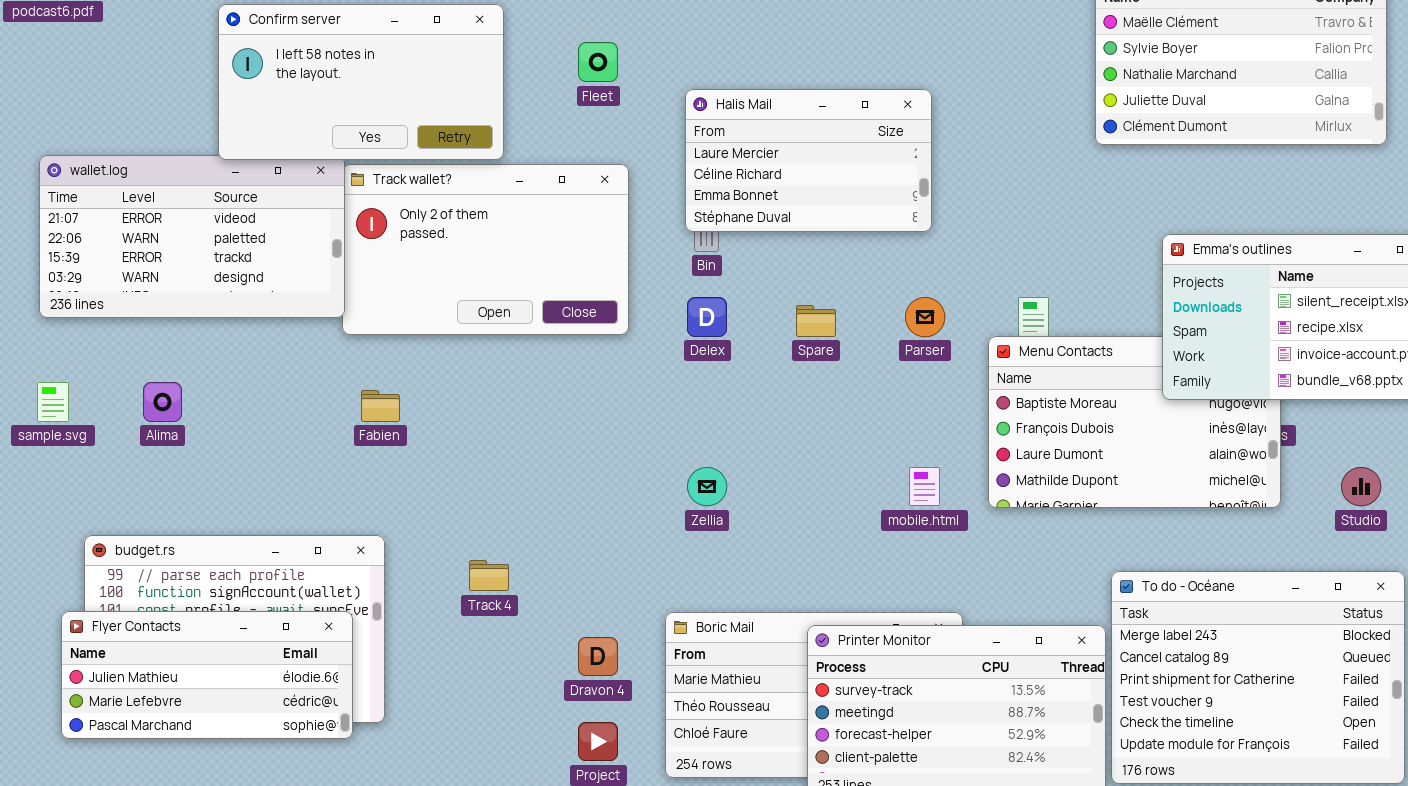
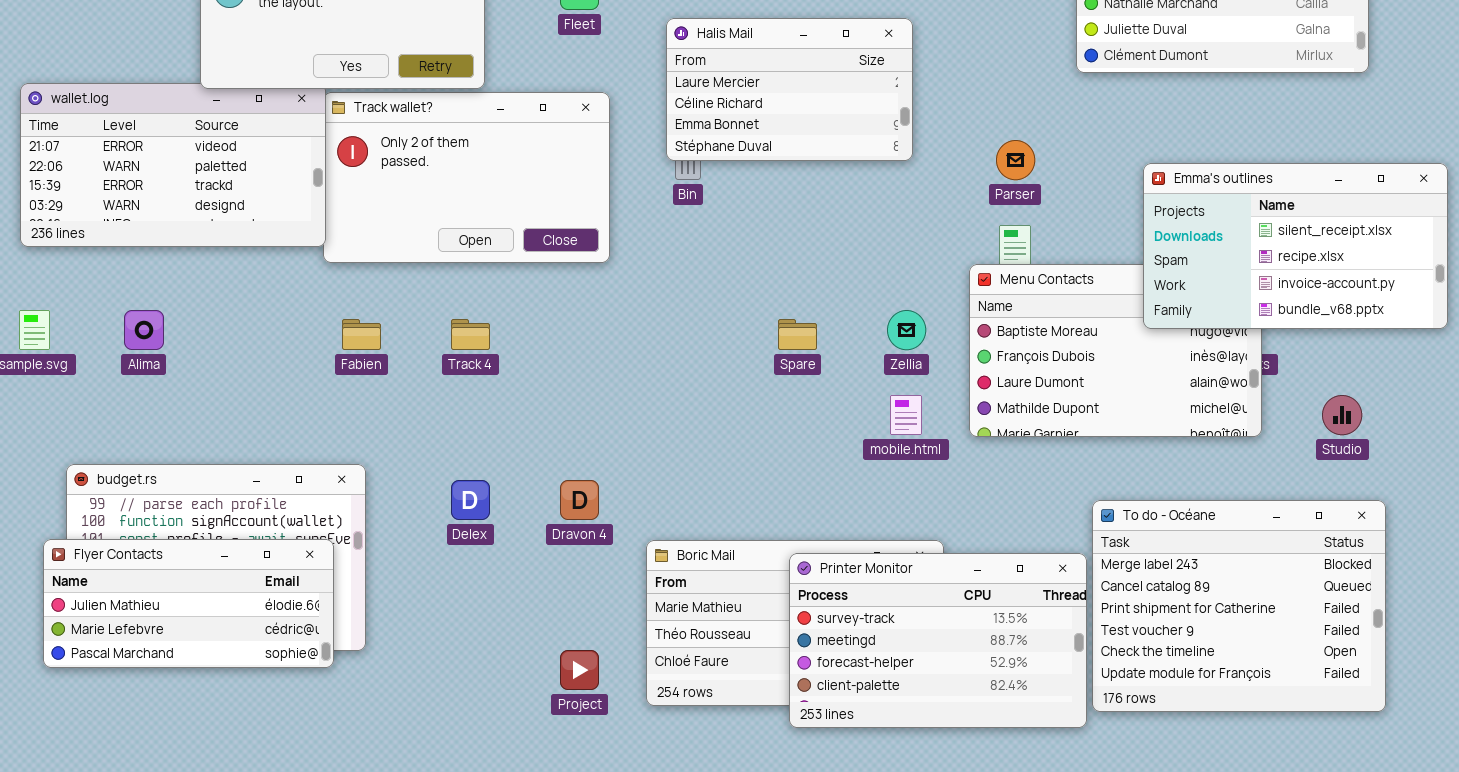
Delex: [687,297,727,337] -> [451,480,490,520], moved
Parser: [905,297,945,337] -> [996,140,1035,180], moved
Spare: [796,305,836,337] -> [778,319,817,350], moved
Zellia: [687,467,727,506] -> [887,310,926,350], moved
Track 4: [469,560,509,591] -> [451,319,490,350], moved
Dravon 4: [578,637,618,676] -> [560,480,599,520], moved

